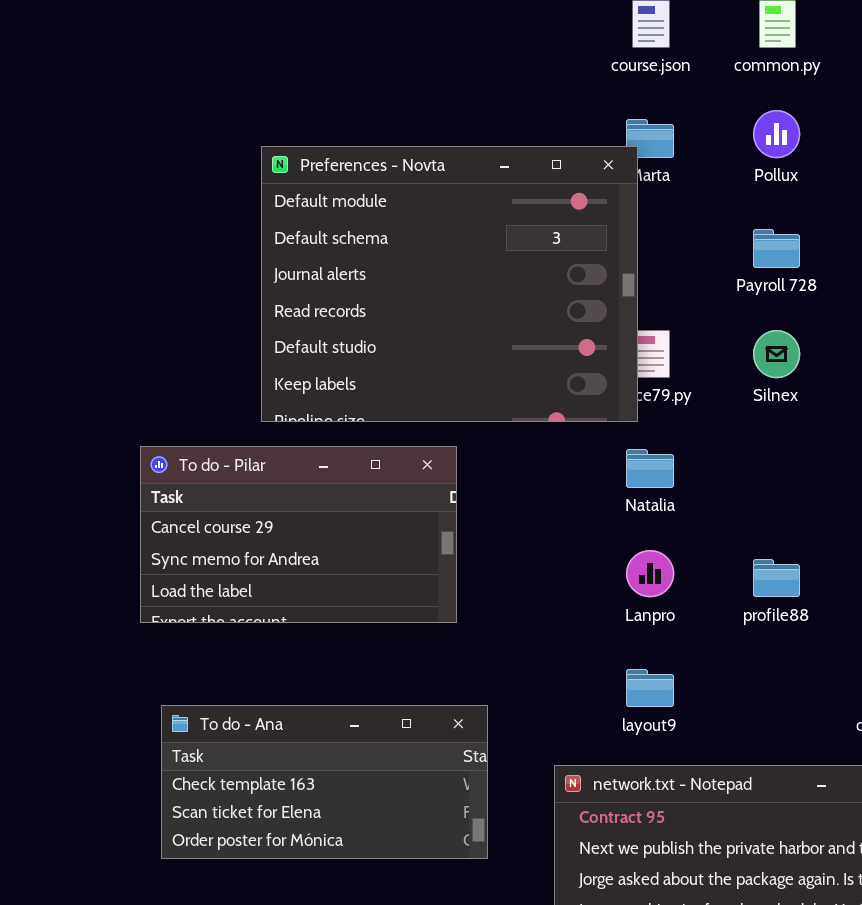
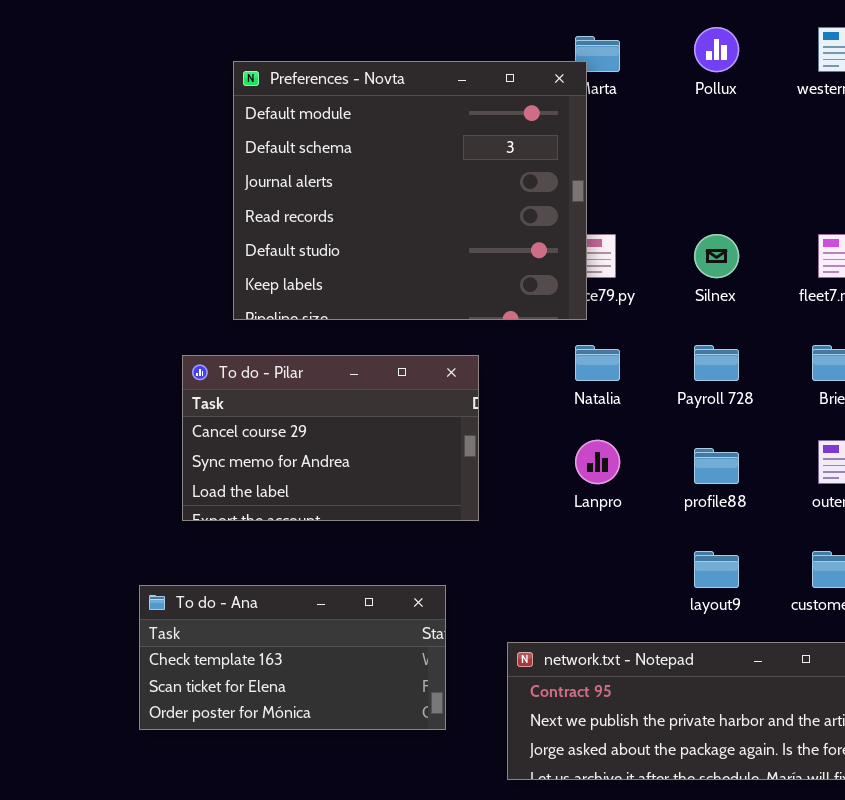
Payroll 728: [753,229,800,268] -> [694,345,739,381], moved
To do - Pilar: [140,446,457,623] -> [182,355,479,521], moved
layout9: [626,669,674,707] -> [694,551,739,588], moved

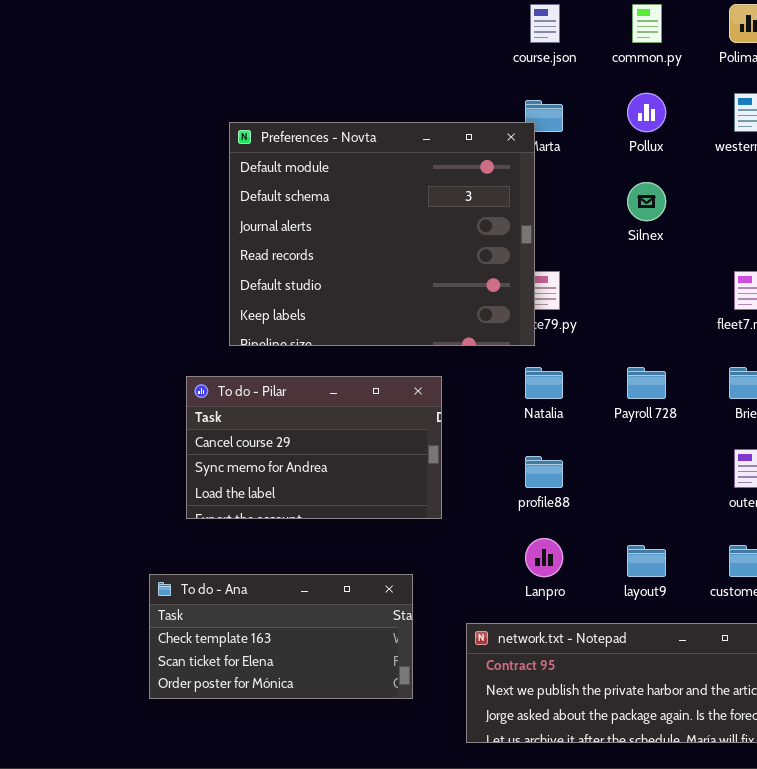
Silnex: [694,234,739,278] -> [627,182,666,221], moved
Lanpro: [575,440,620,484] -> [525,538,563,577], moved
profile88: [694,448,739,484] -> [525,456,563,488], moved

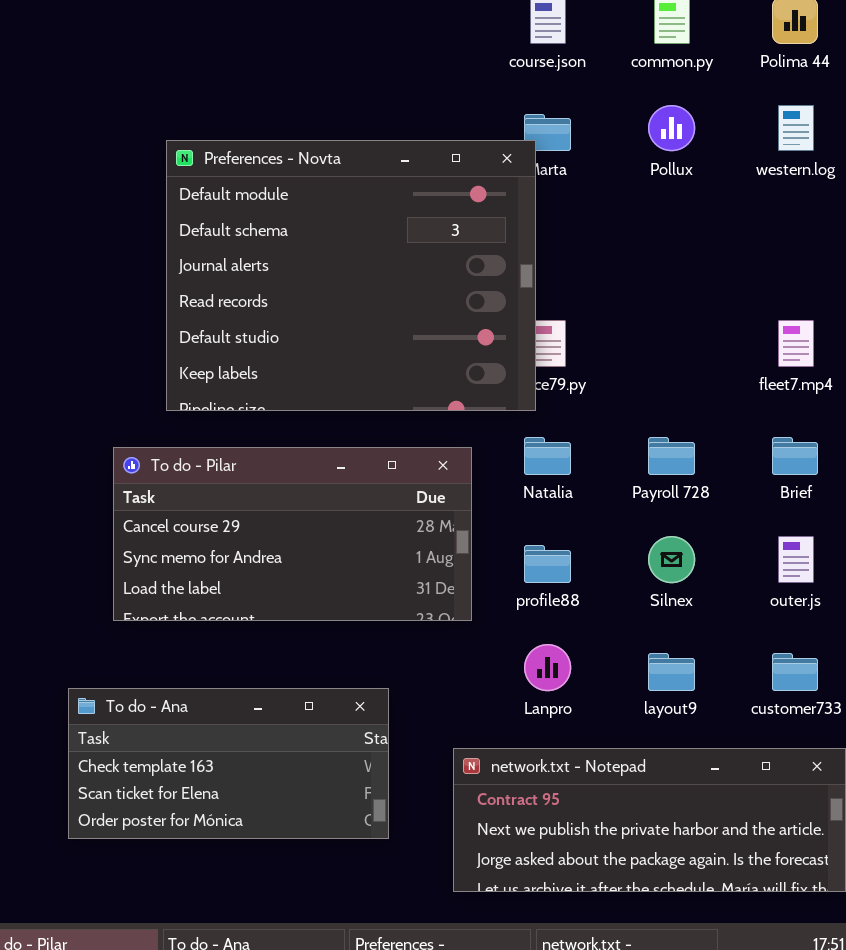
Silnex: [627,182,666,221] -> [648,536,695,583], moved
To do - Pilar: [186,376,442,519] -> [113,447,472,621], resized

